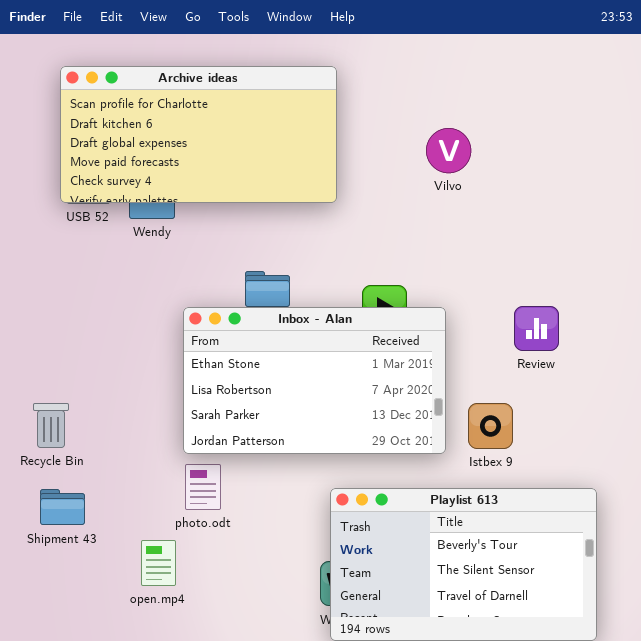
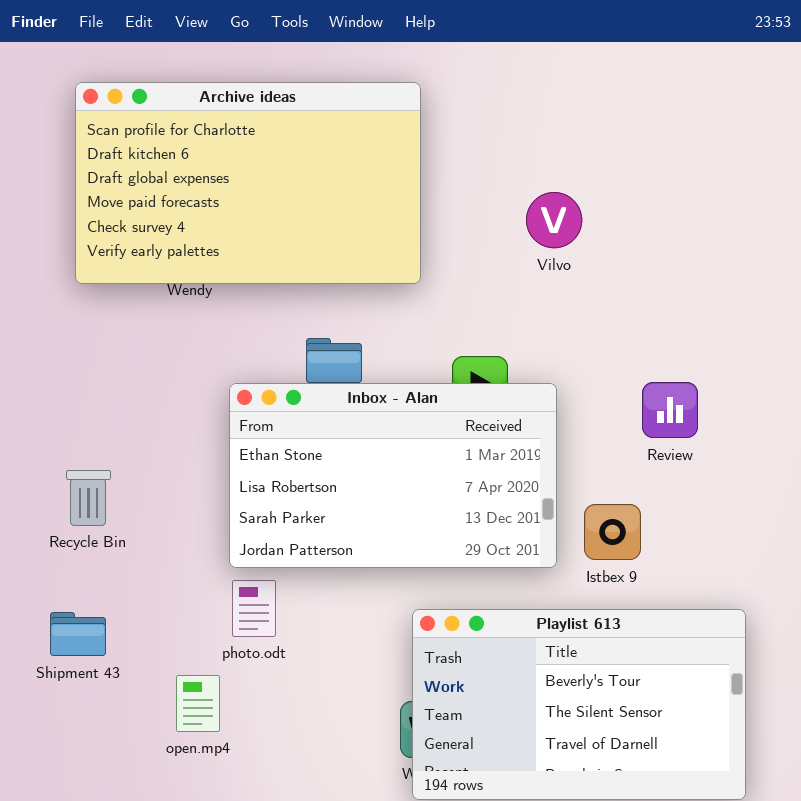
Archive ideas: [60,66,337,203] -> [75,82,421,284], resized
Vilvo: [426,128,471,173] -> [526,192,582,248], moved
Recycle Bin: [33,403,69,448] -> [66,470,111,526], moved

